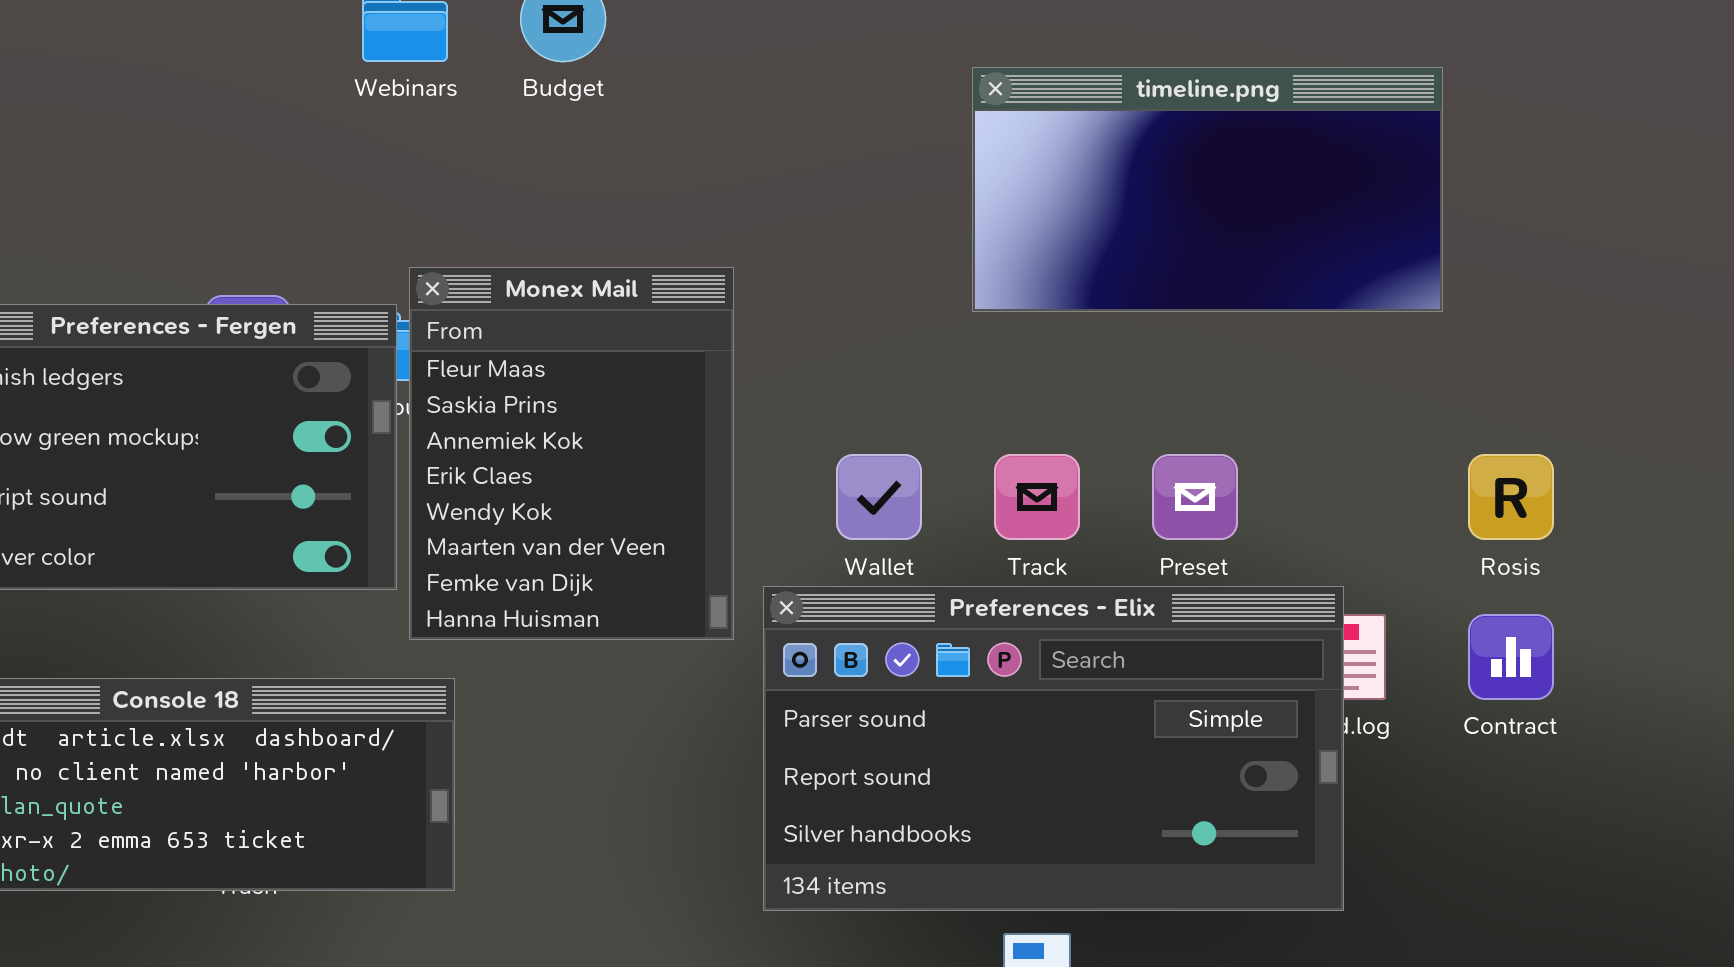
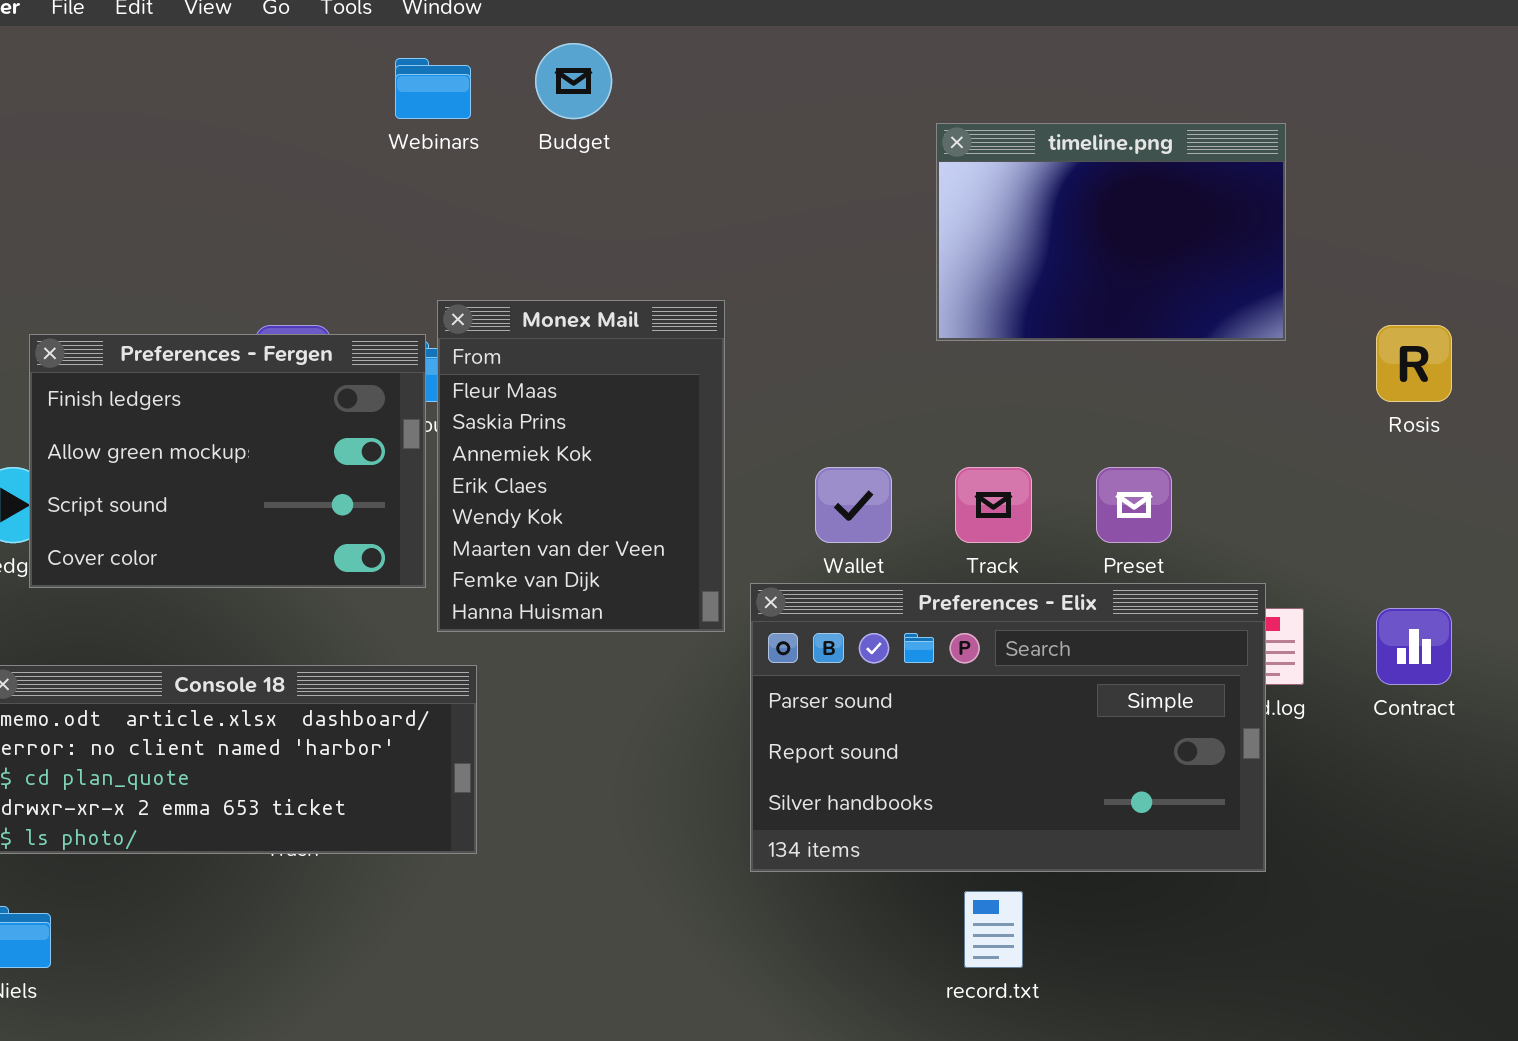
timeline.png: [972,67,1443,312] -> [936,123,1286,341], resized
Rosis: [1468,454,1554,540] -> [1376,325,1452,402], moved

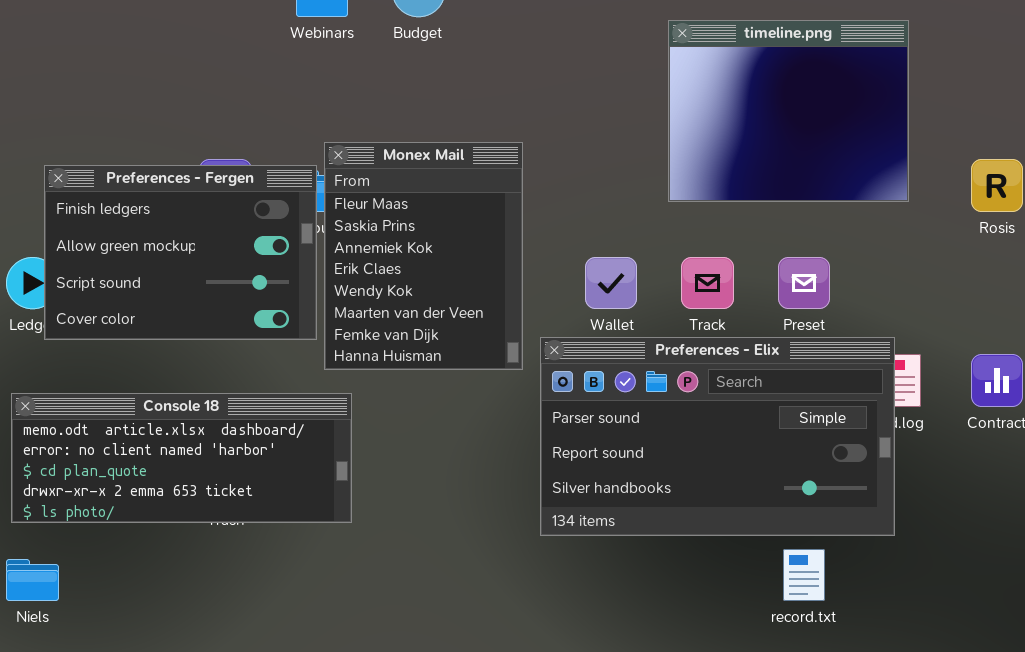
timeline.png: [936,123,1286,341] -> [668,20,909,202], resized
record.txt: [964,891,1023,968] -> [783,549,825,601], moved

